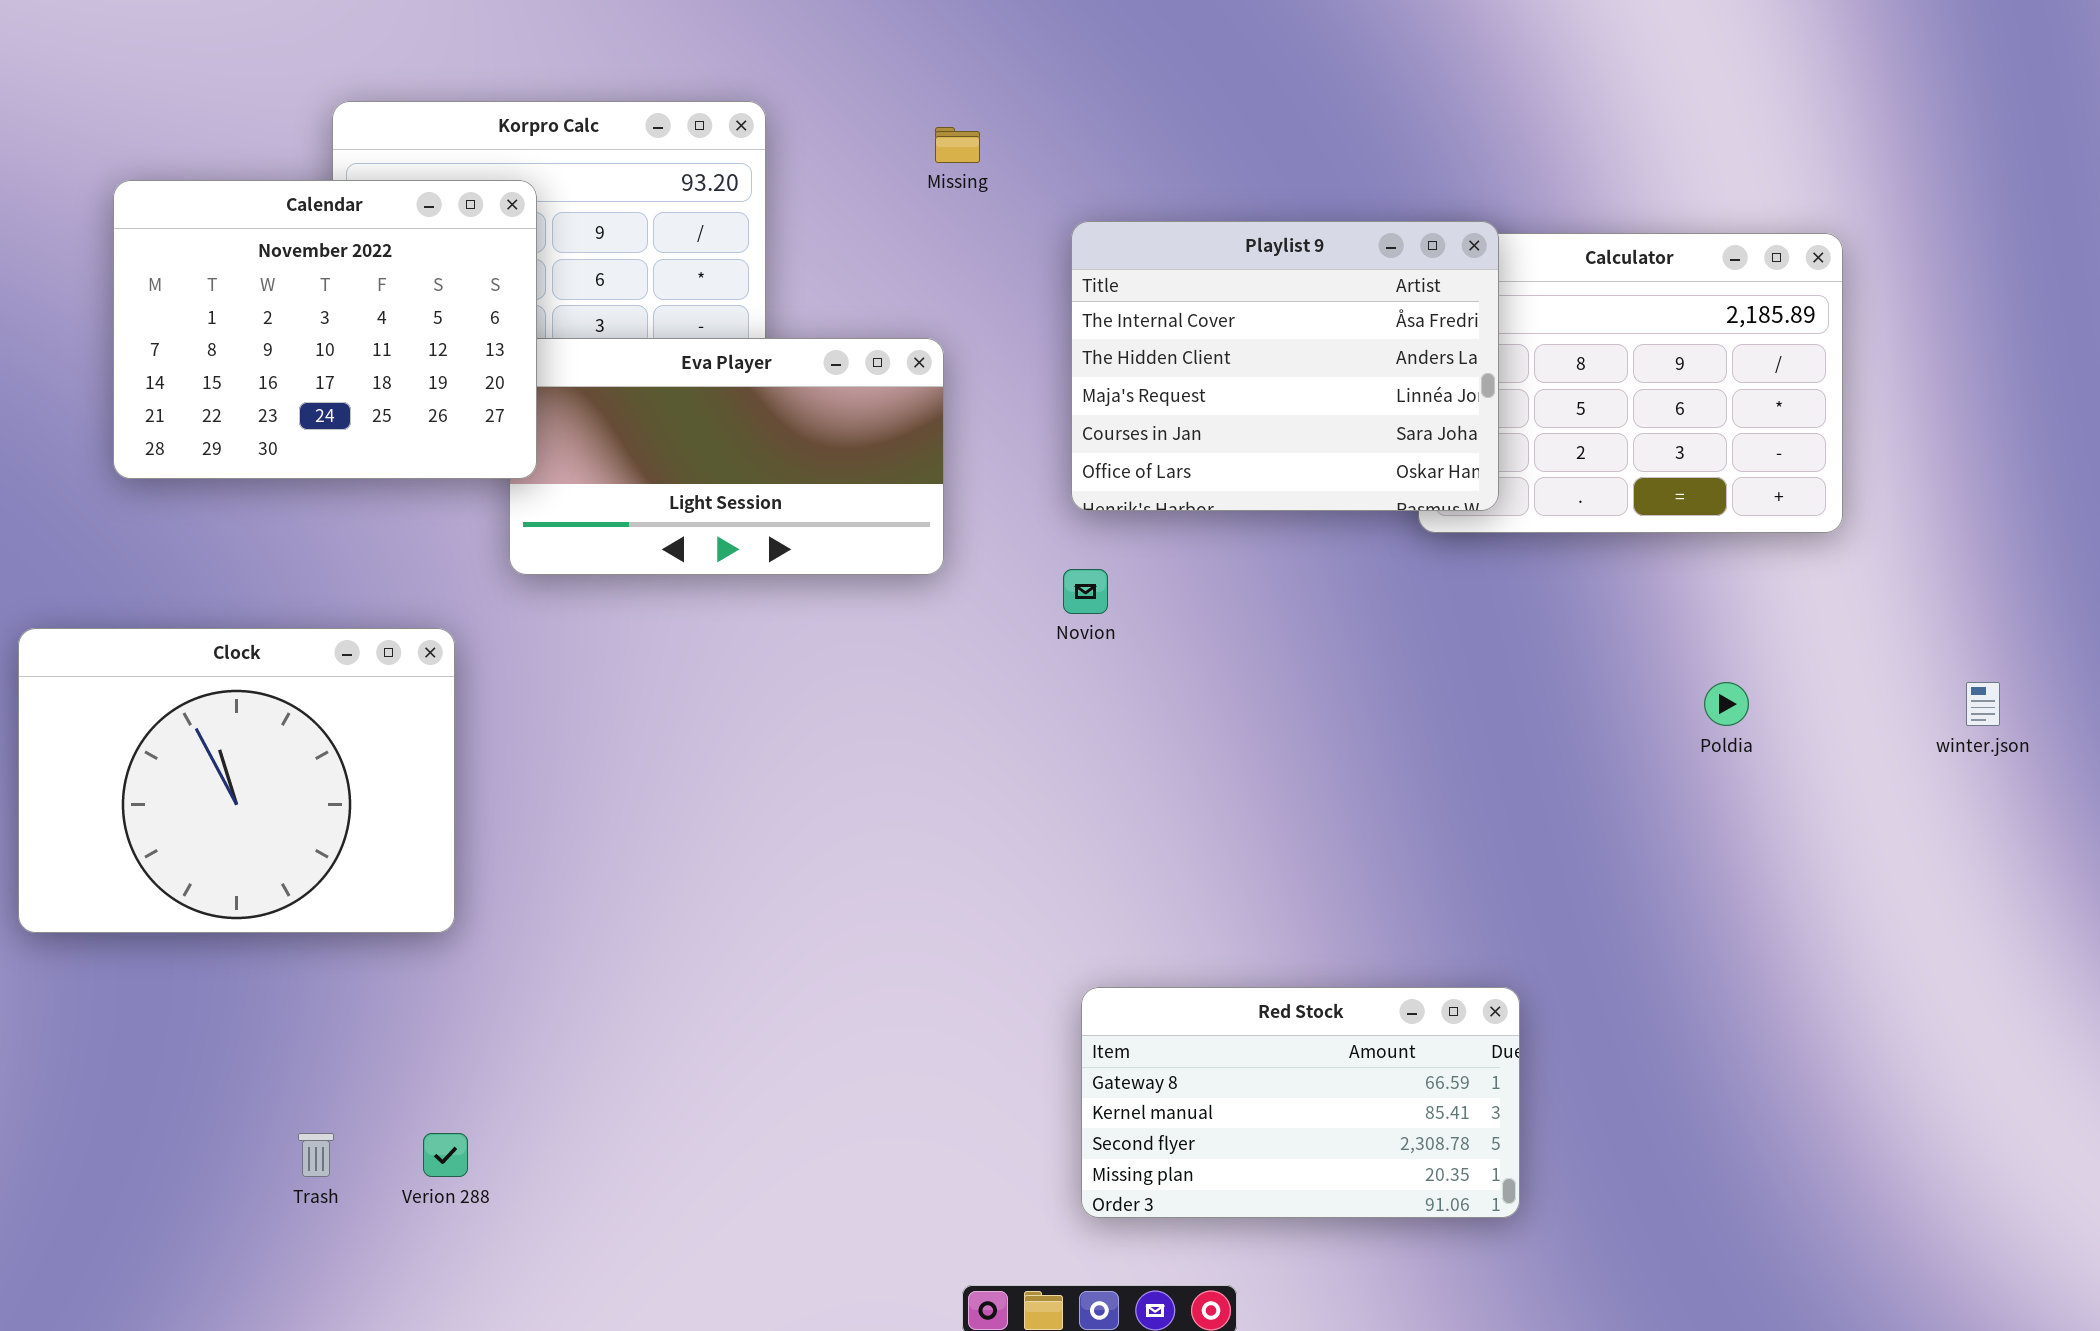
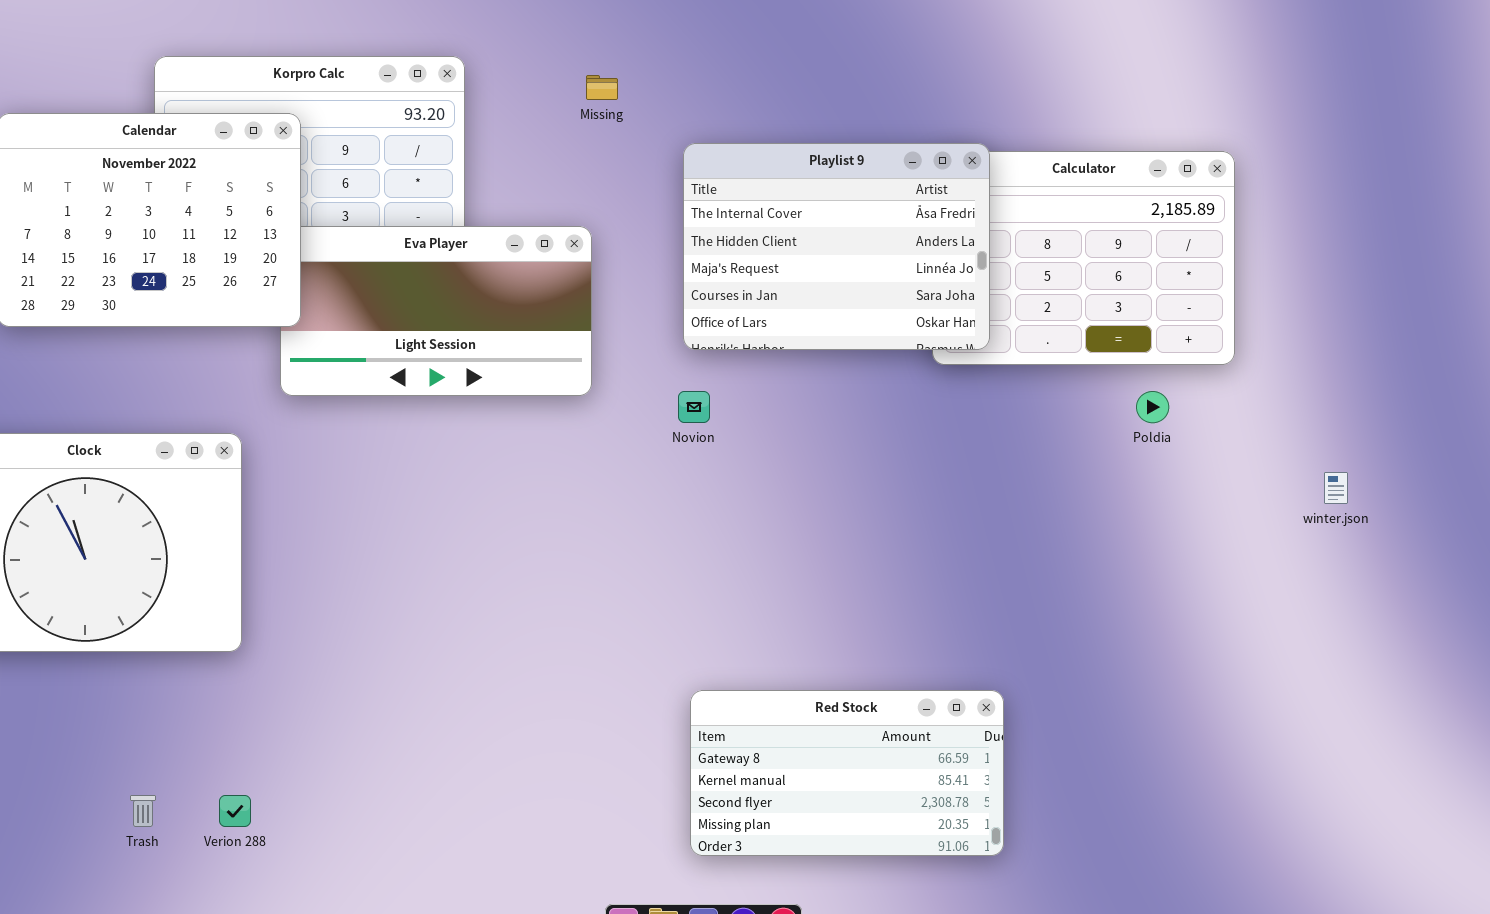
Poldia: [1704,682,1749,726] -> [1136,391,1169,423], moved

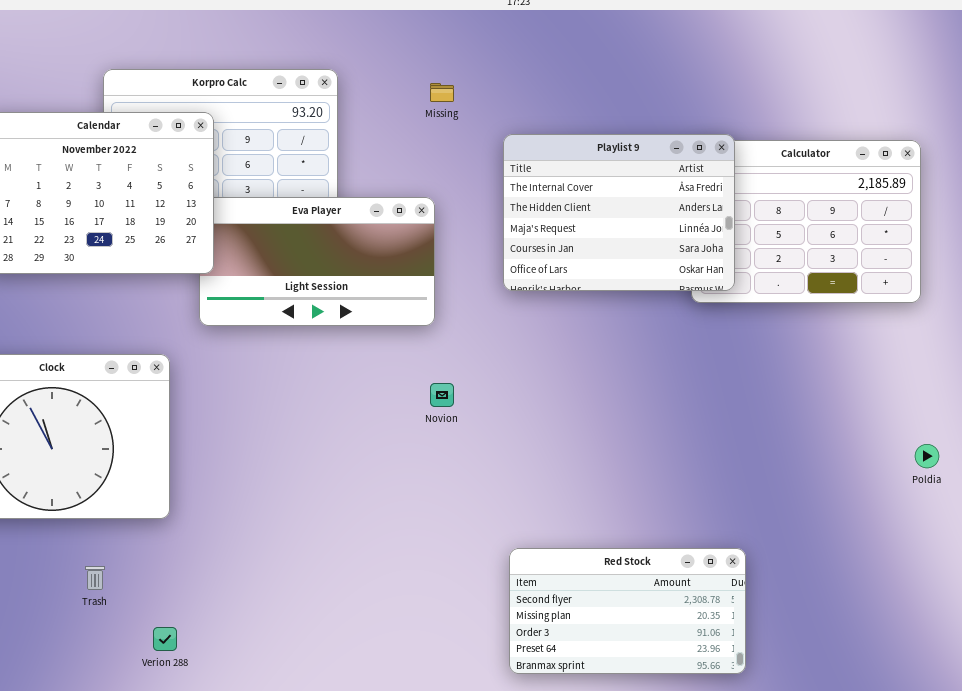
Novion: [678,391,710,423] -> [430,383,454,407], moved
Poldia: [1136,391,1169,423] -> [915,444,939,468], moved
Red Stock: [690,690,1004,856] -> [509,548,746,674], scrolled down 2 rows
Trash: [130,795,156,827] -> [85,566,105,590], moved

